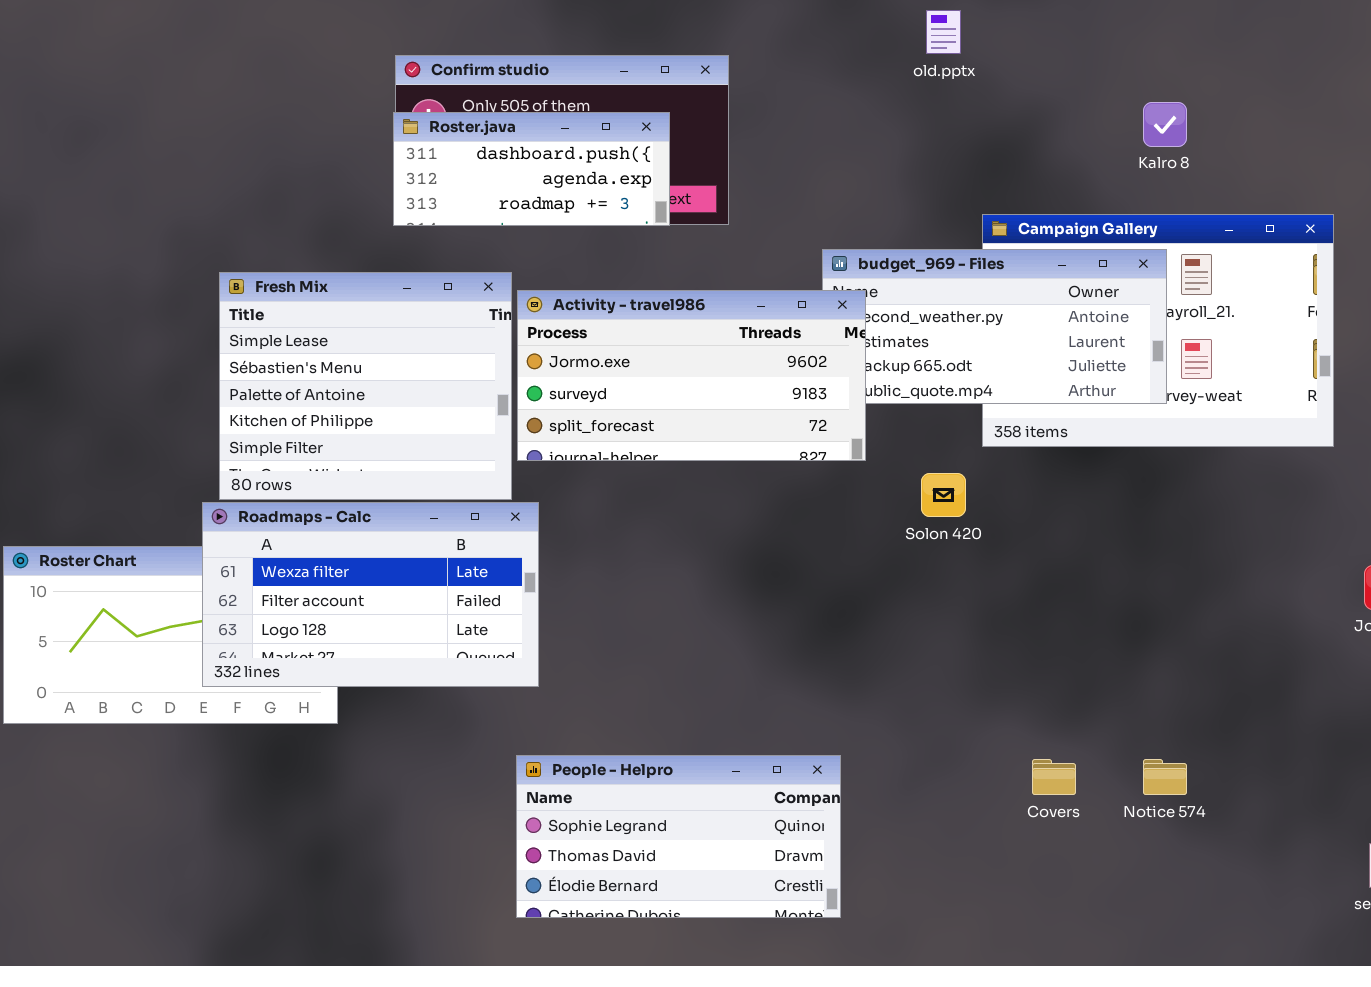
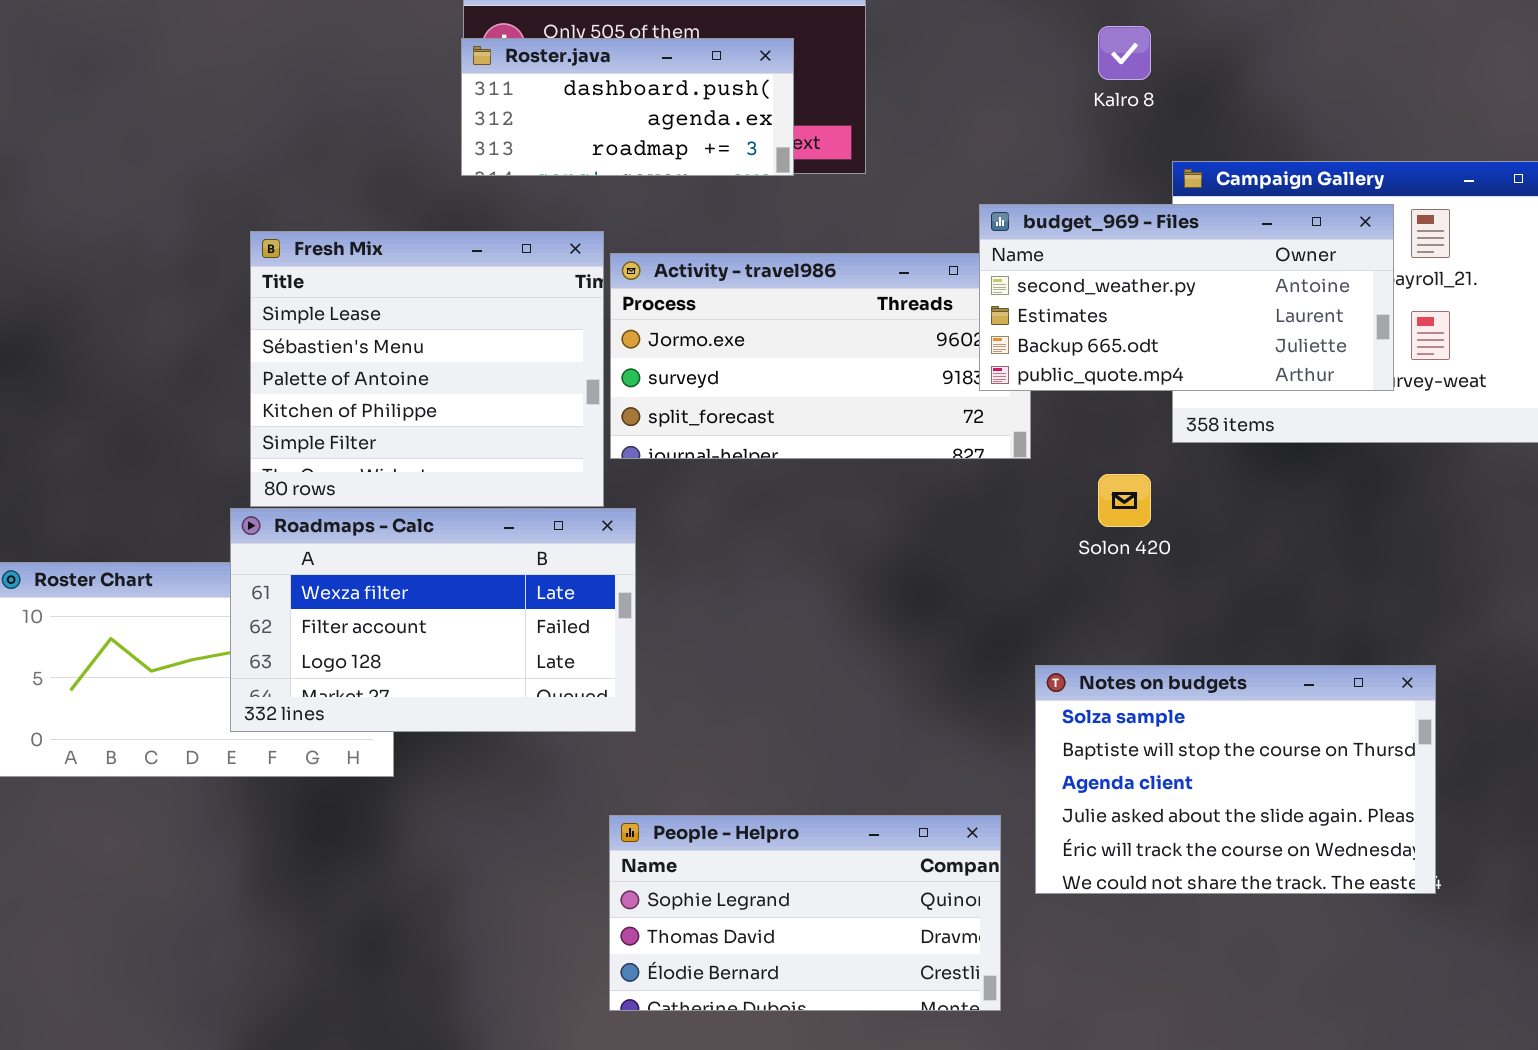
Kalro 8: [1143,102,1187,147] -> [1098,26,1151,80], moved
budget_969 - Files: [822,249,1167,404] -> [979,204,1394,391], raised
Notes on budgets: none -> [1035,665,1436,894], opened

